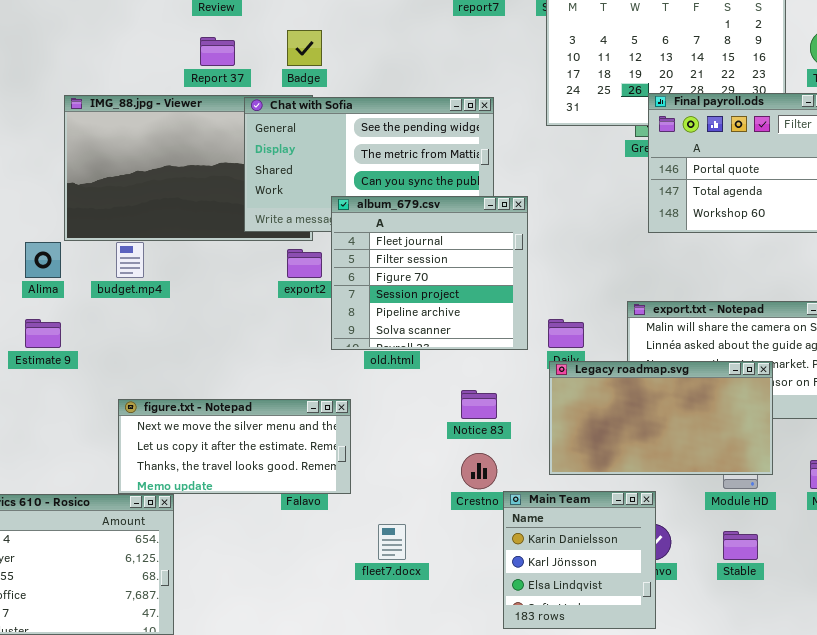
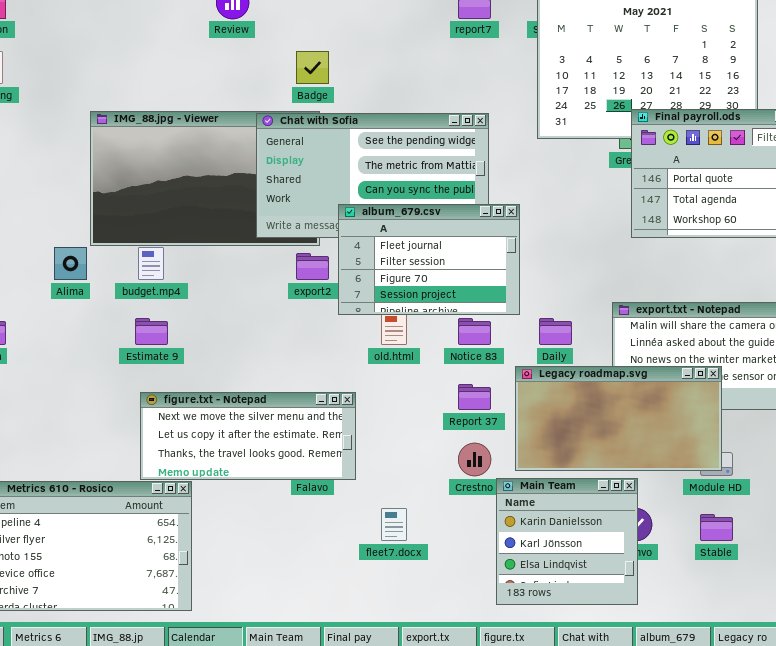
Report 37: [200,37,235,66] -> [458,384,491,410], moved
album_679.csv: [331,196,528,350] -> [338,204,520,315], resized
Estimate 9: [25,319,61,348] -> [135,318,168,345], moved
Legacy roadmap.svg: [549,361,773,475] -> [515,366,722,471], moved
Notice 83: [461,390,497,419] -> [458,318,491,345], moved

